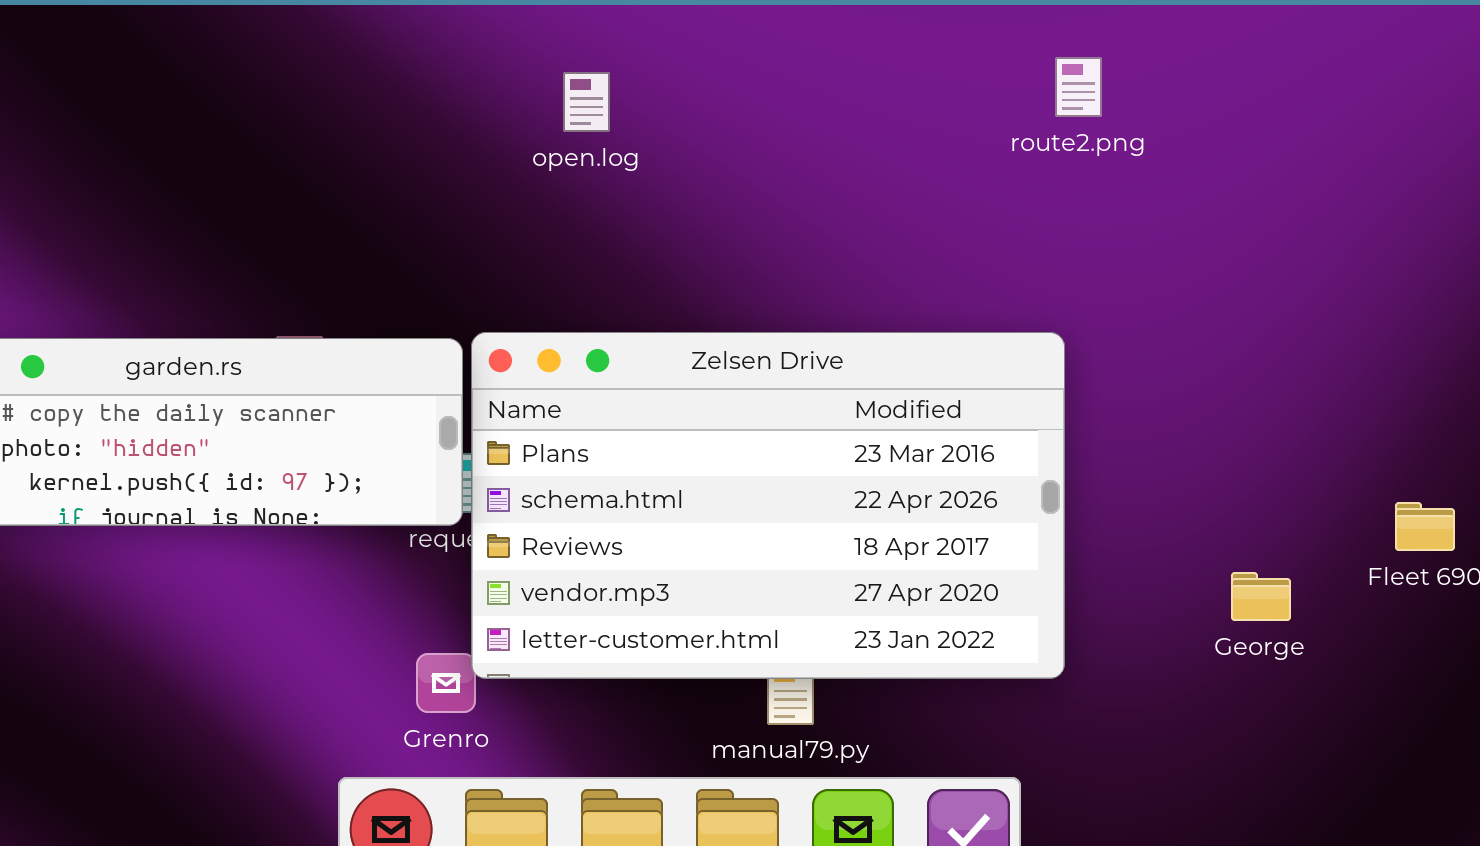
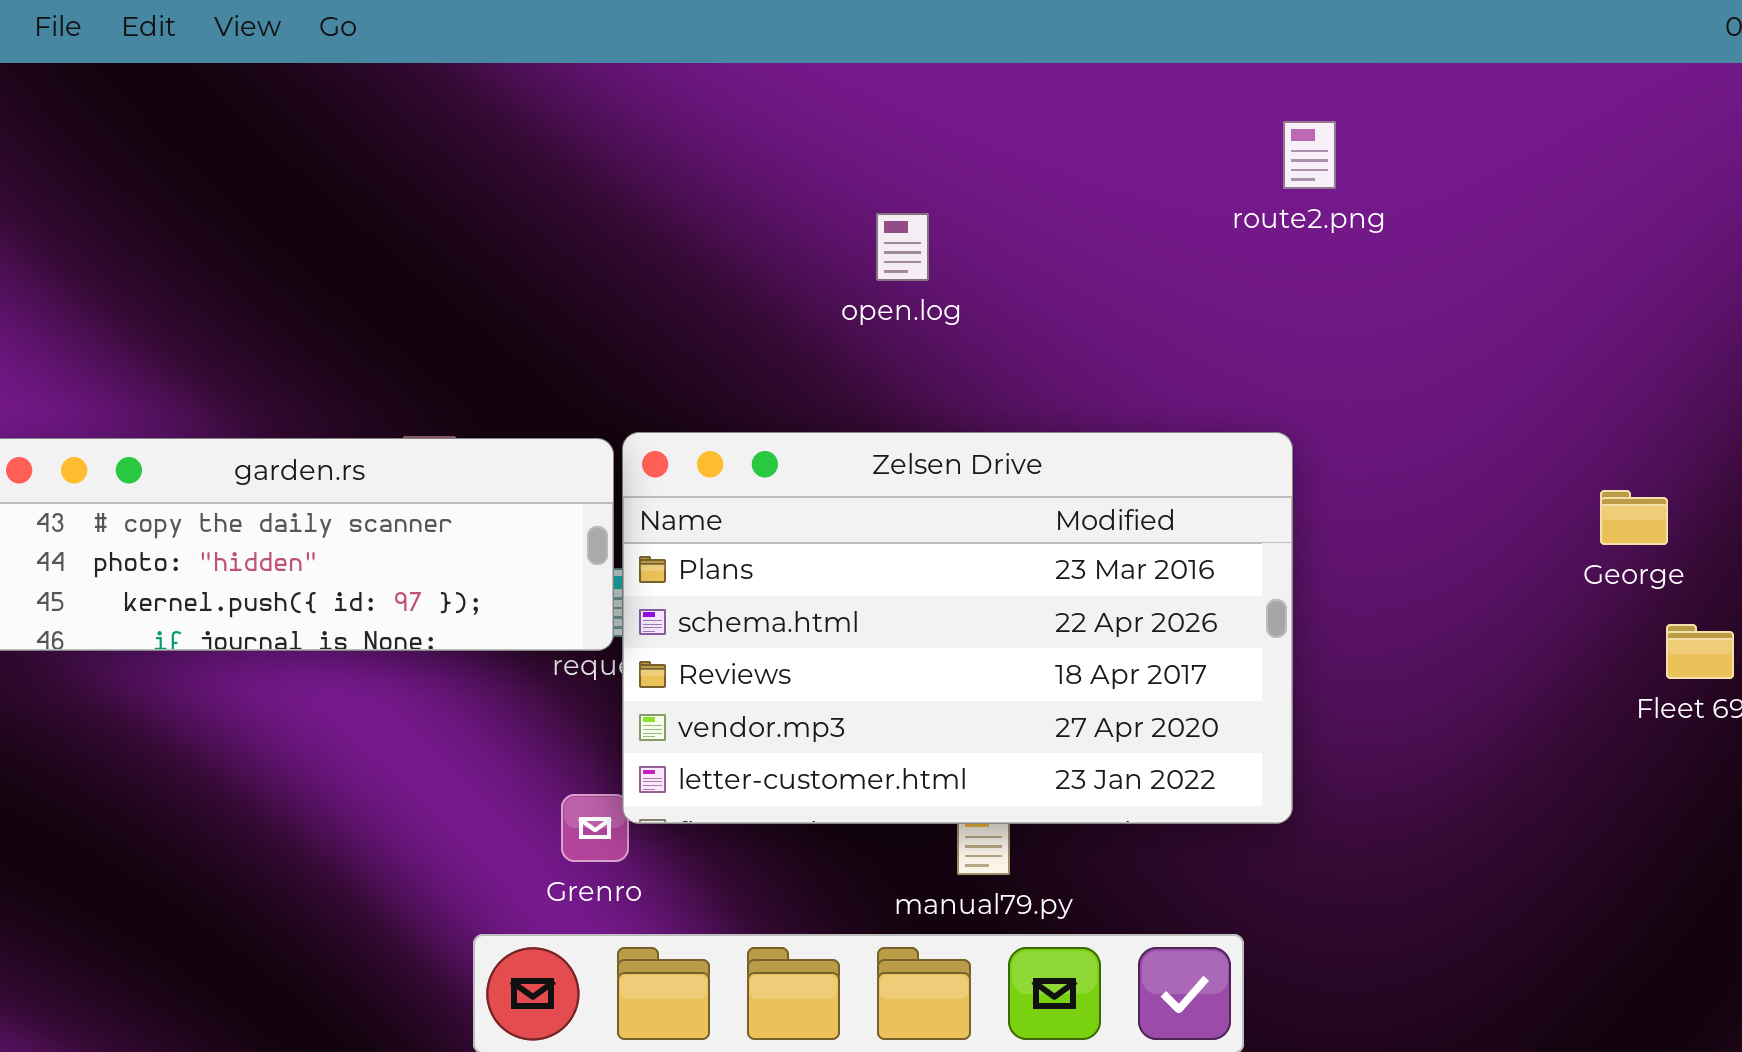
open.log: [563,72,610,132] -> [876,213,929,281], moved
George: [1231,572,1291,621] -> [1600,490,1668,545], moved

